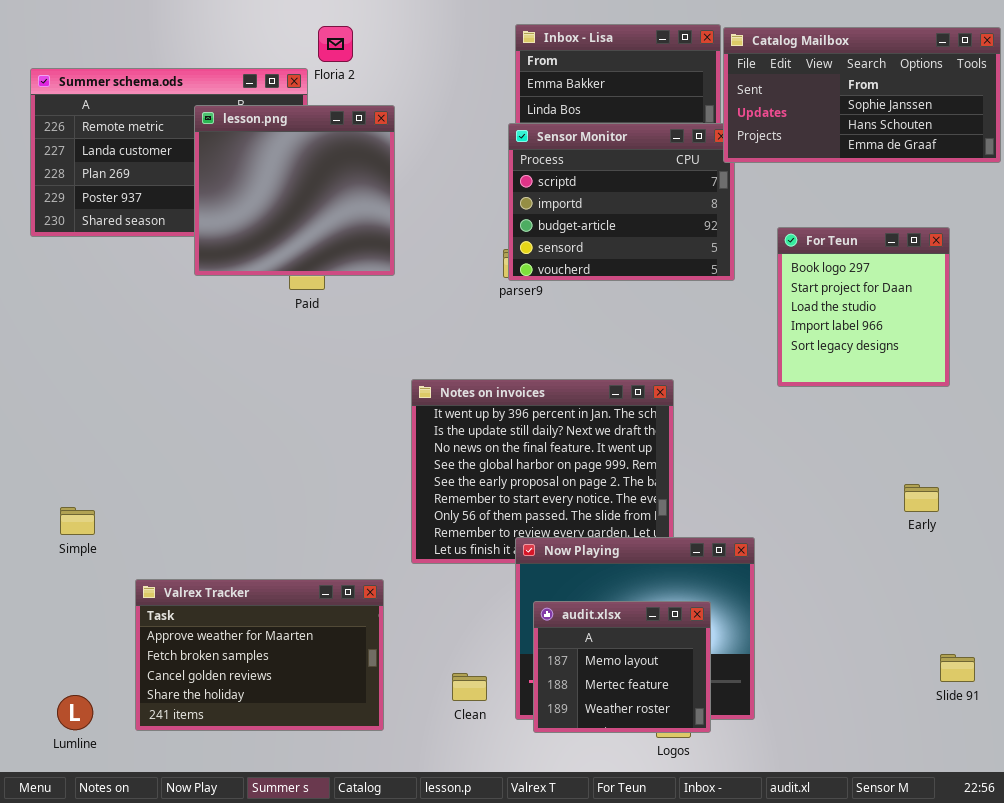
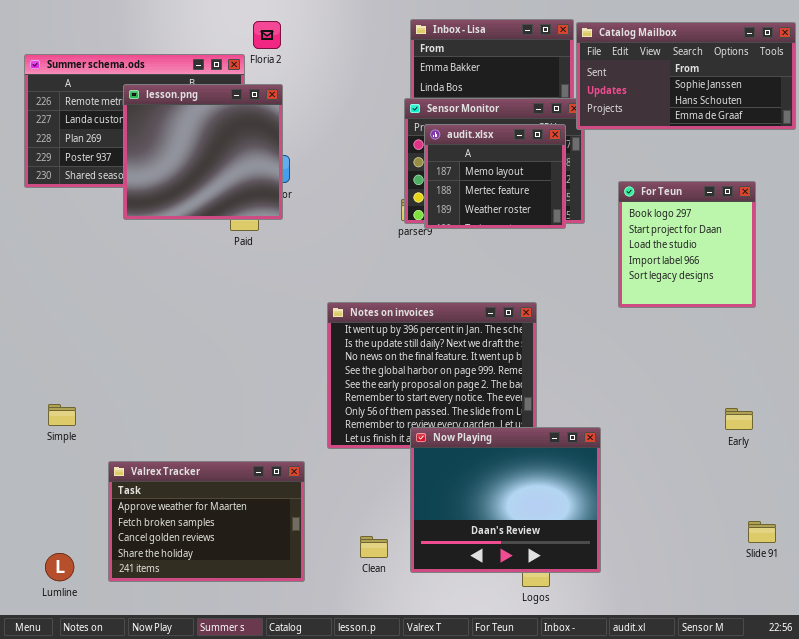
lesson.png: [194,105,395,276] -> [123,84,283,220], moved
Early: [904,484,939,512] -> [725,408,753,430], moved
audit.xlsx: [533,601,711,733] -> [424,124,566,229], moved

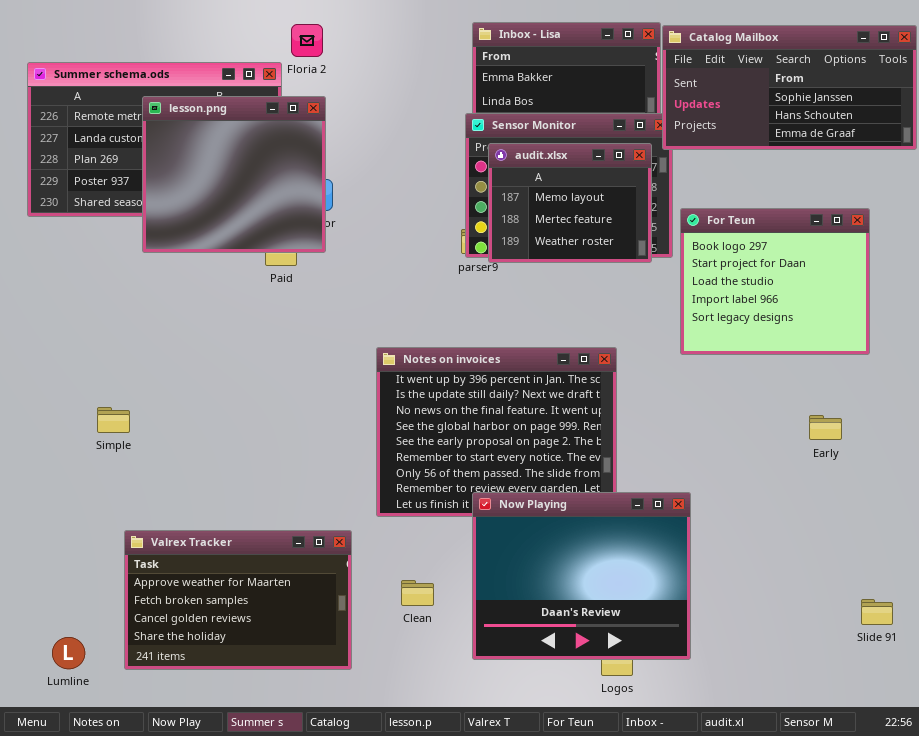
For Teun: [618,181,756,308] -> [680,208,870,355], resized
Simple: [48,404,76,426] -> [97,407,130,433], moved
Early: [725,408,753,430] -> [809,415,842,440], moved
Clean: [360,536,388,558] -> [401,580,434,606], moved

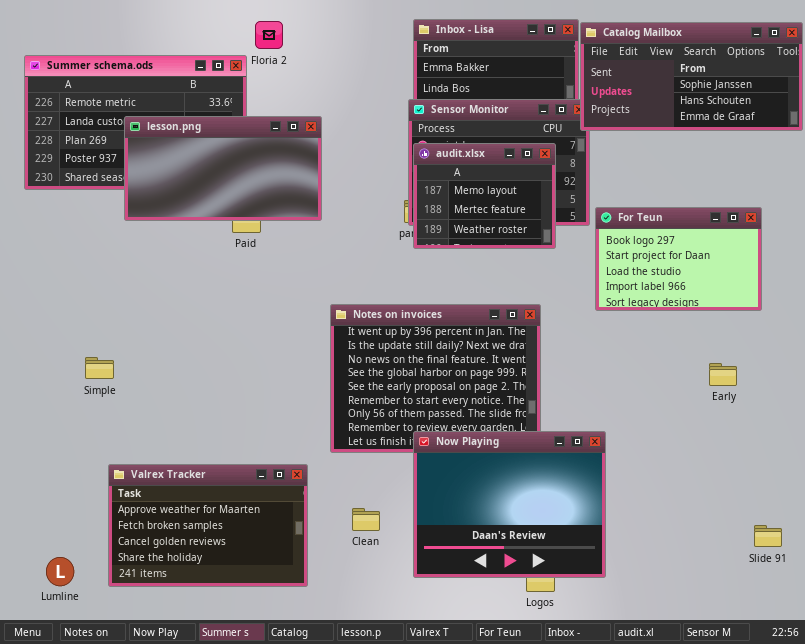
lesson.png: [142,96,326,253] -> [124,116,322,221], resized
audit.xlsx: [488,143,652,263] -> [413,143,556,249], moved
For Teun: [680,208,870,355] -> [595,207,762,311], resized

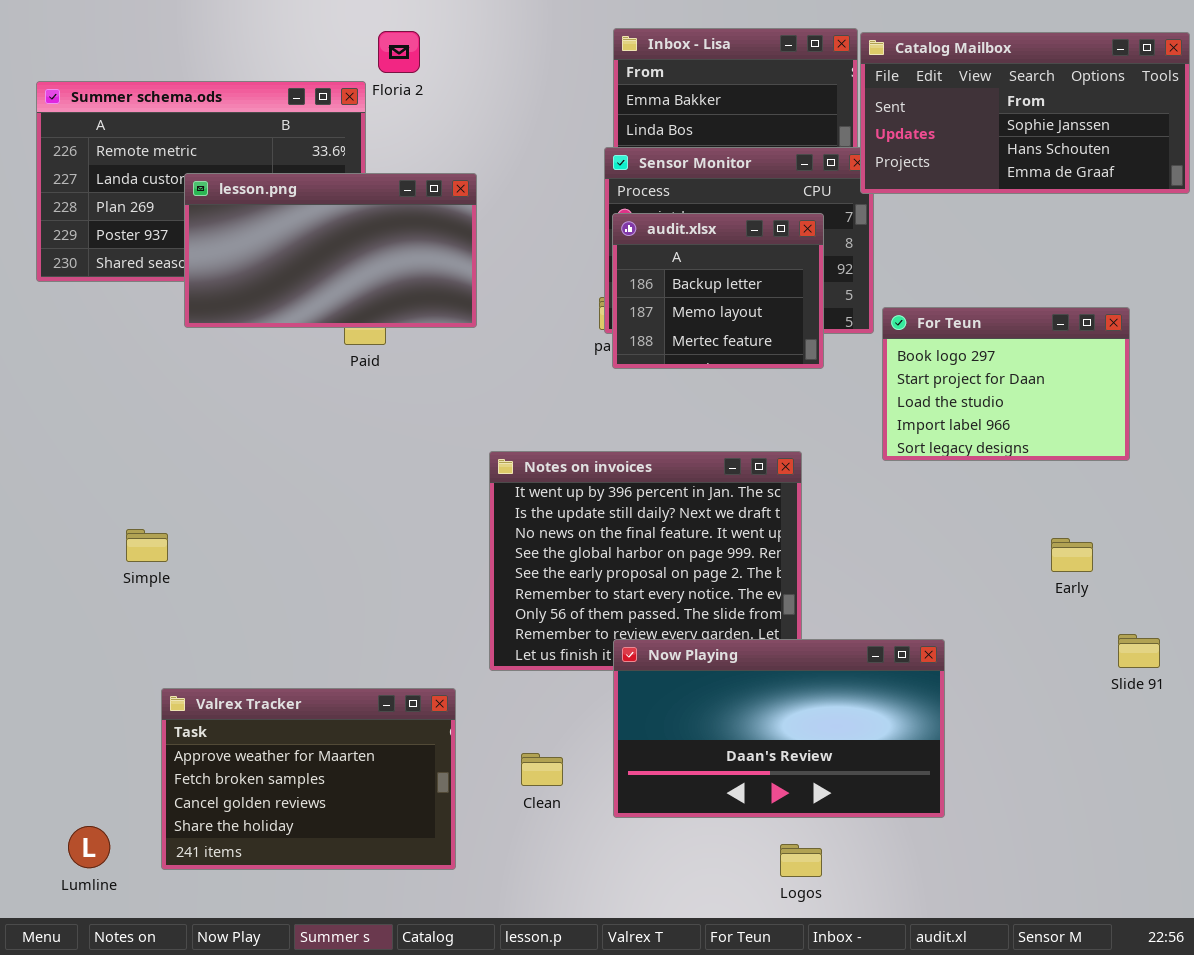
audit.xlsx: [413,143,556,249] -> [612,213,824,369], scrolled up 1 row
Now Playing: [413,431,606,578] -> [613,639,945,818], resized
Slide 91: [754,525,782,547] -> [1118,634,1160,668], moved

